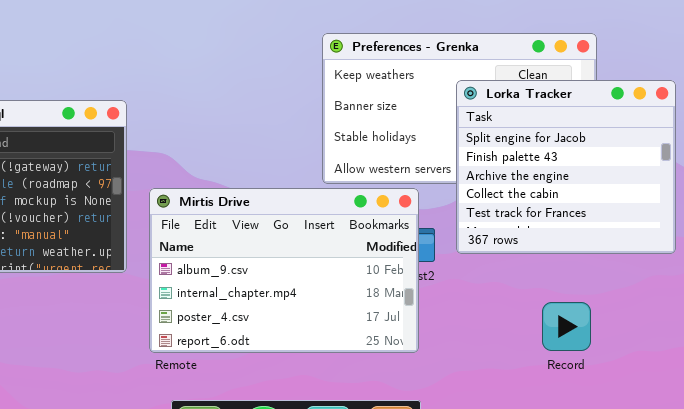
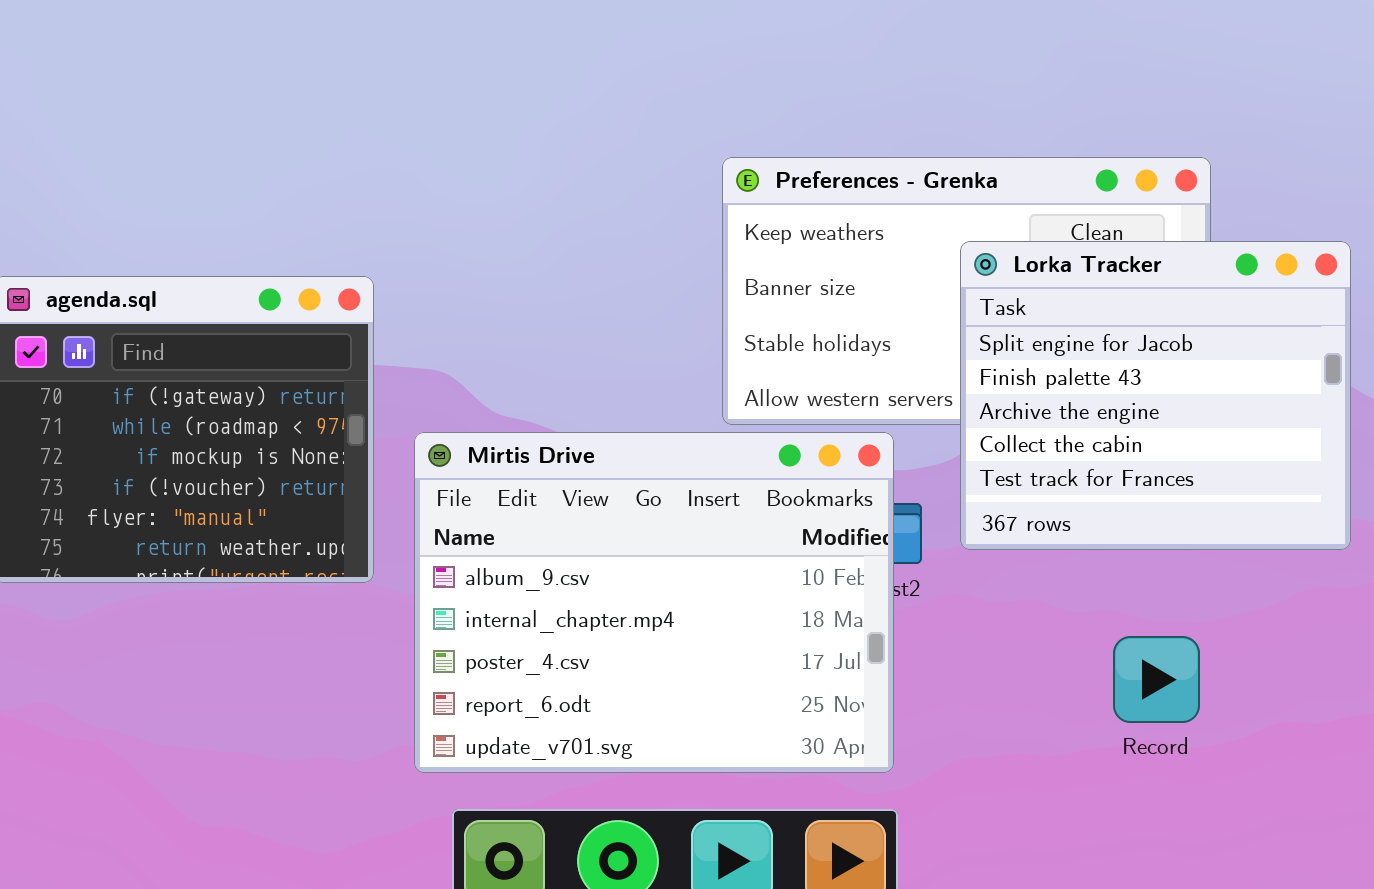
Mirtis Drive: [149,188,419,353] -> [414,432,894,773], resized

